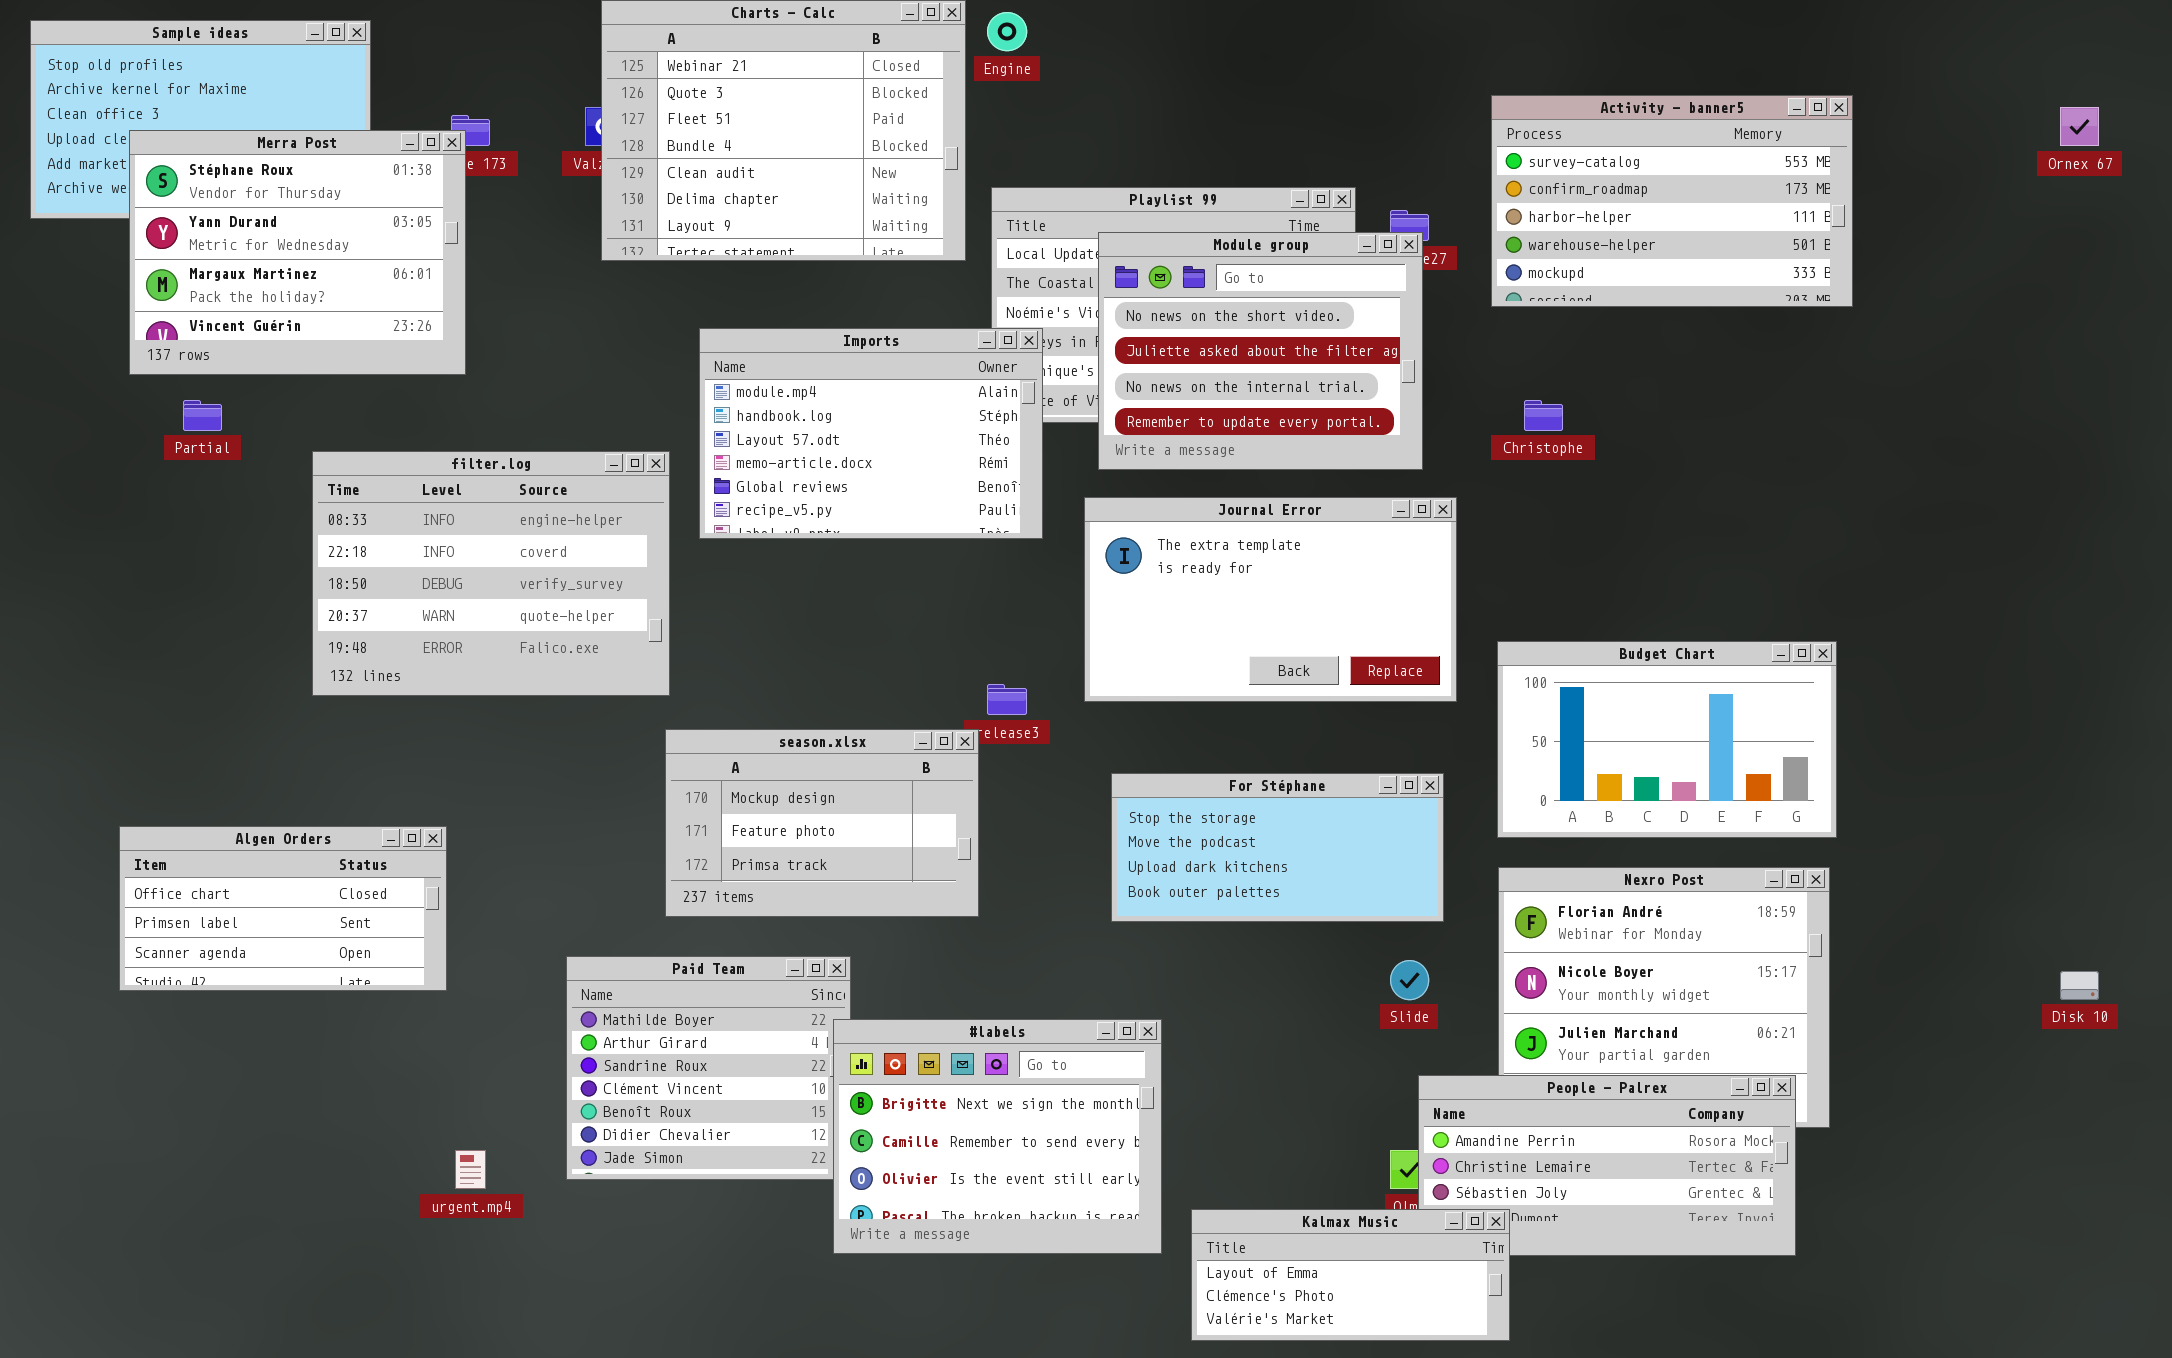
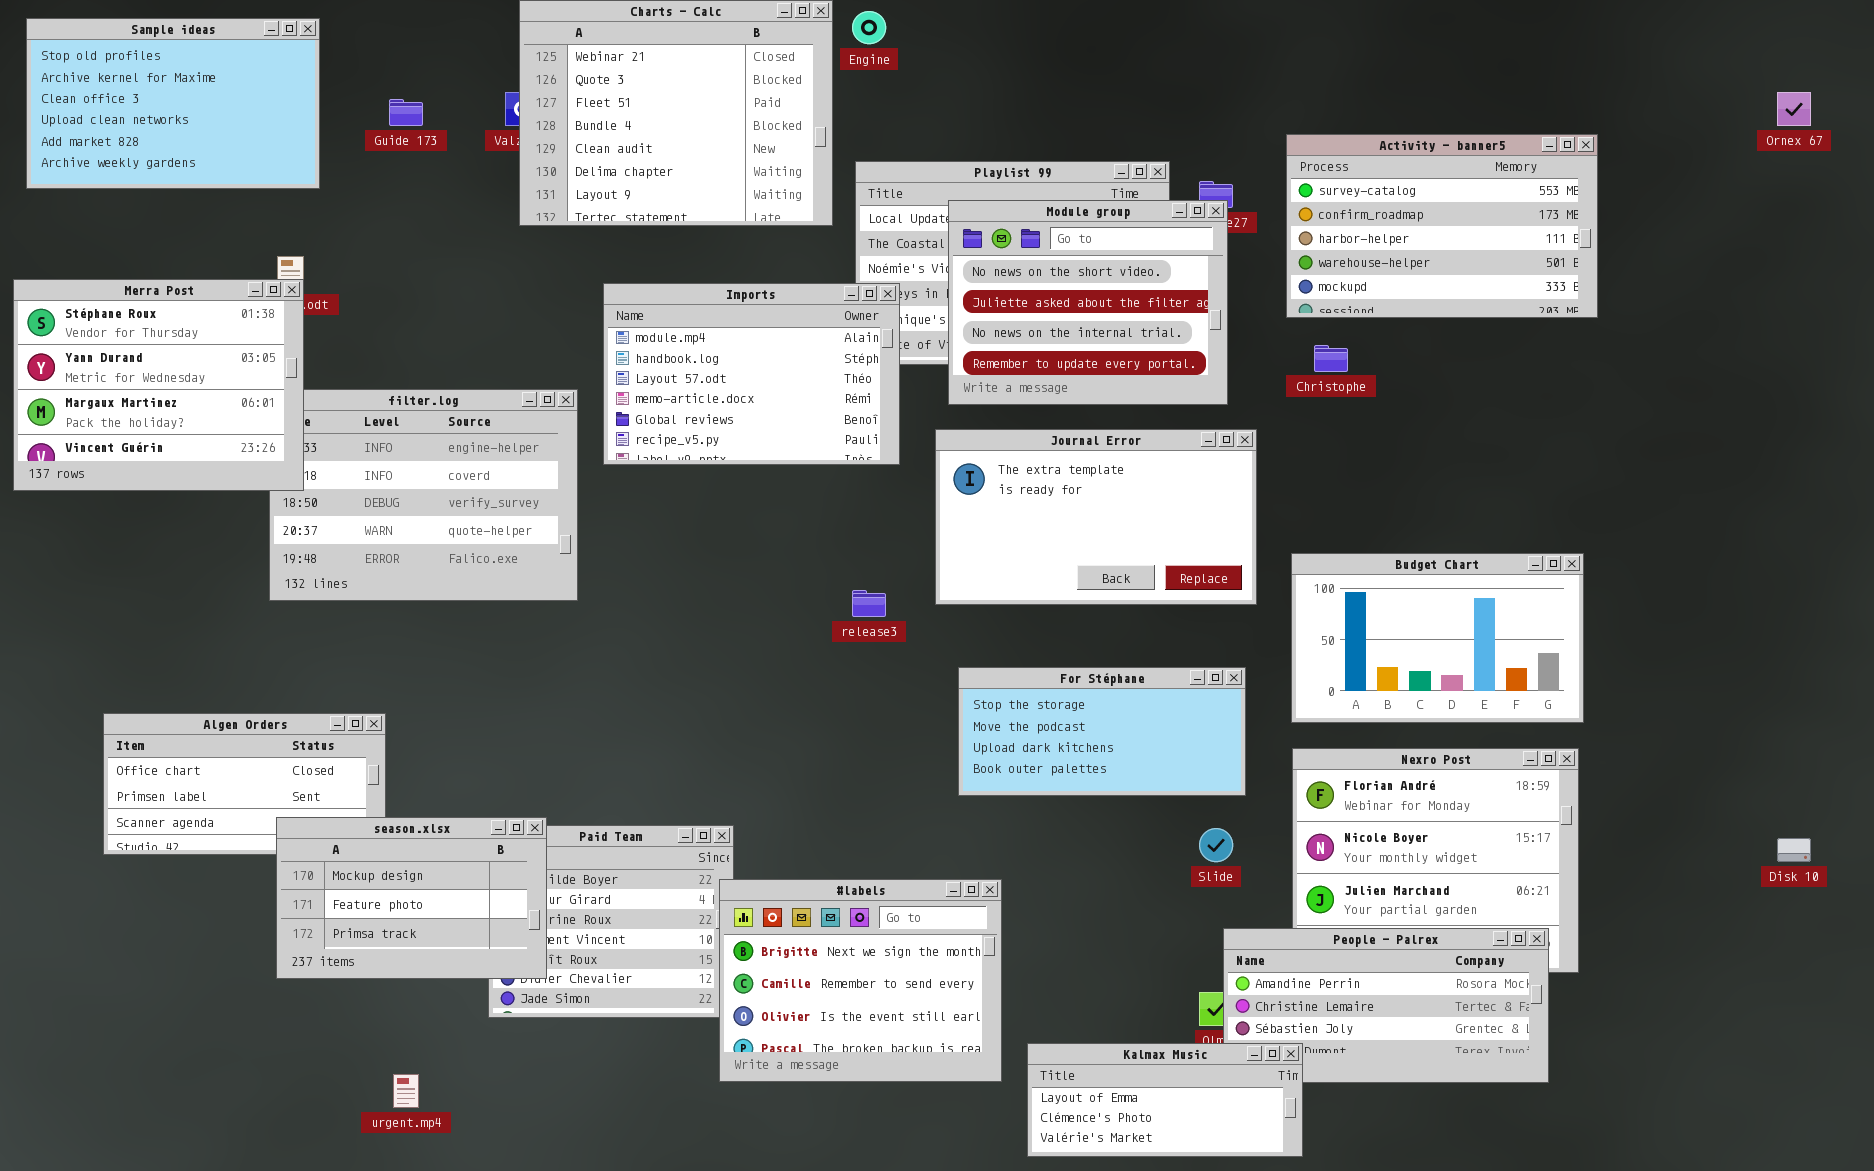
Activity - banner5: [1491,95,1853,307] -> [1286,134,1598,318], moved
Merra Post: [129,130,466,375] -> [13,279,304,491], moved
season.xlsx: [665,729,979,917] -> [276,817,547,979], moved
urgent.mp4: [455,1150,486,1189] -> [393,1074,419,1108], moved

